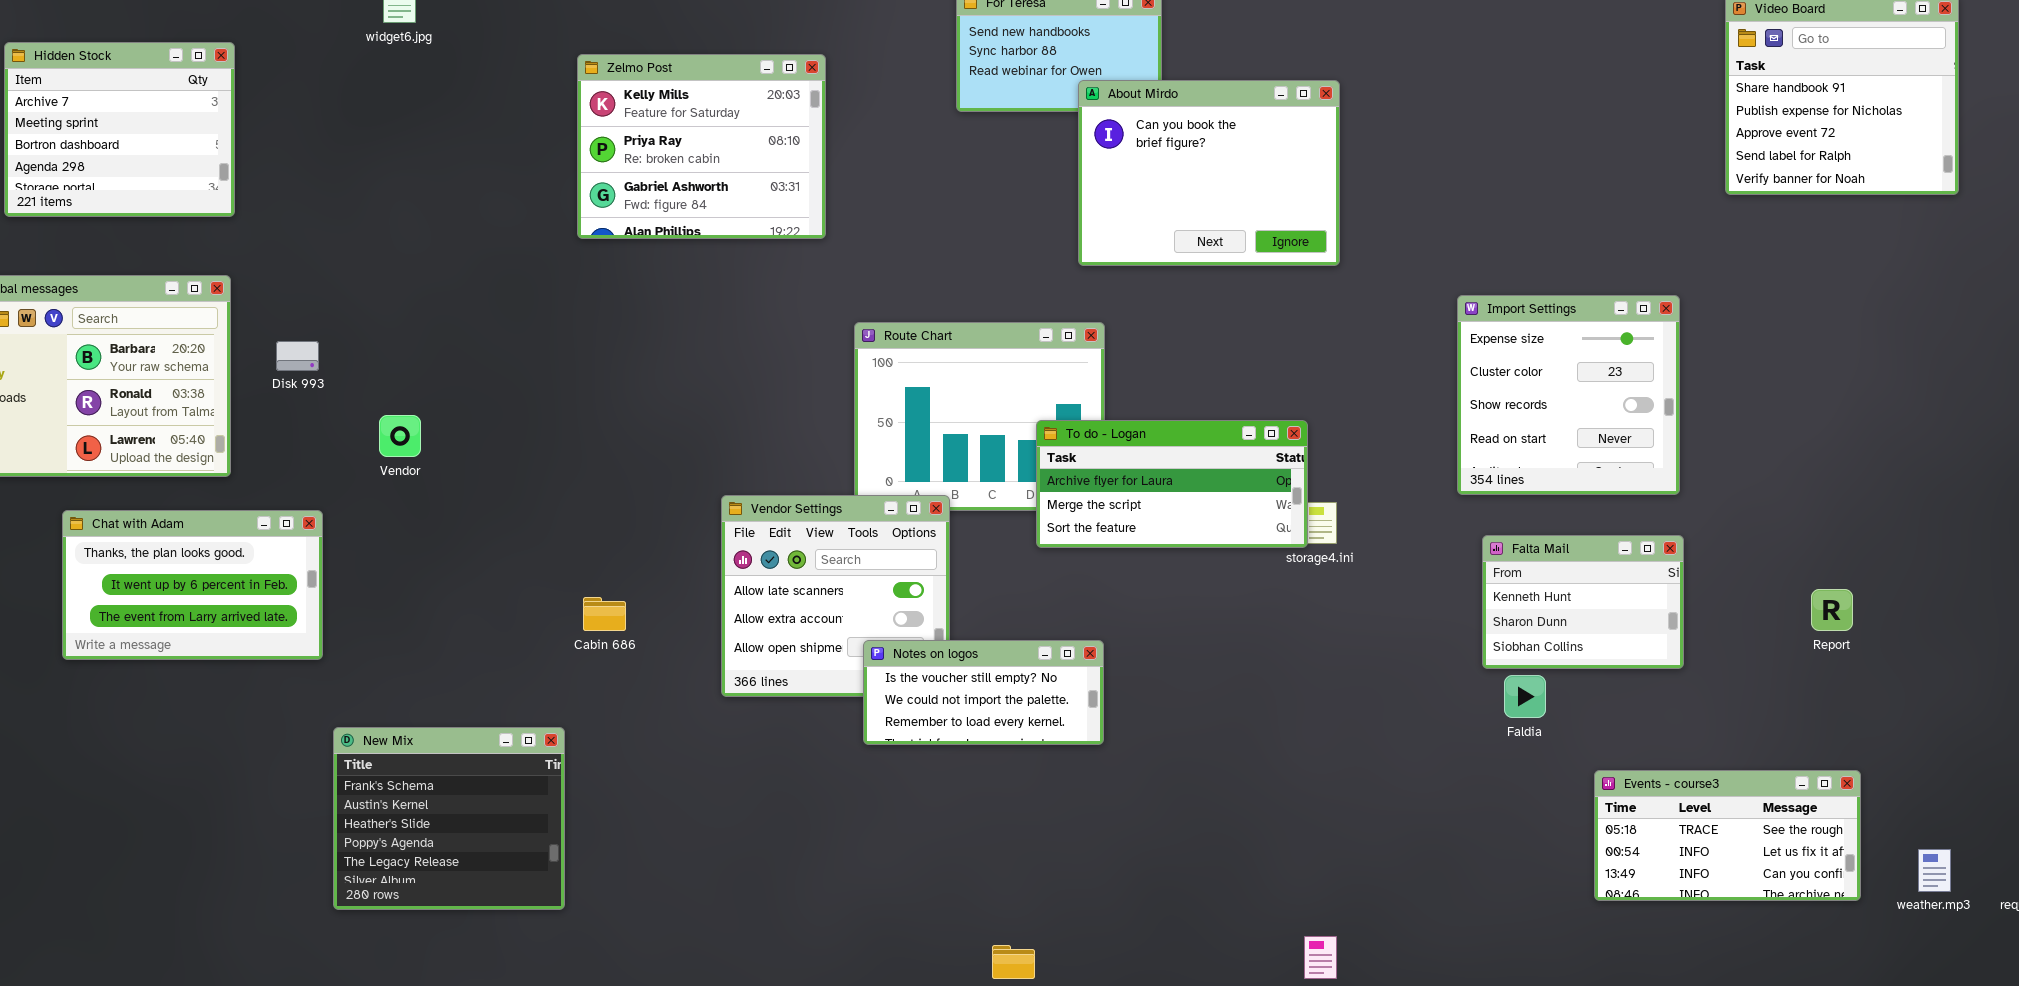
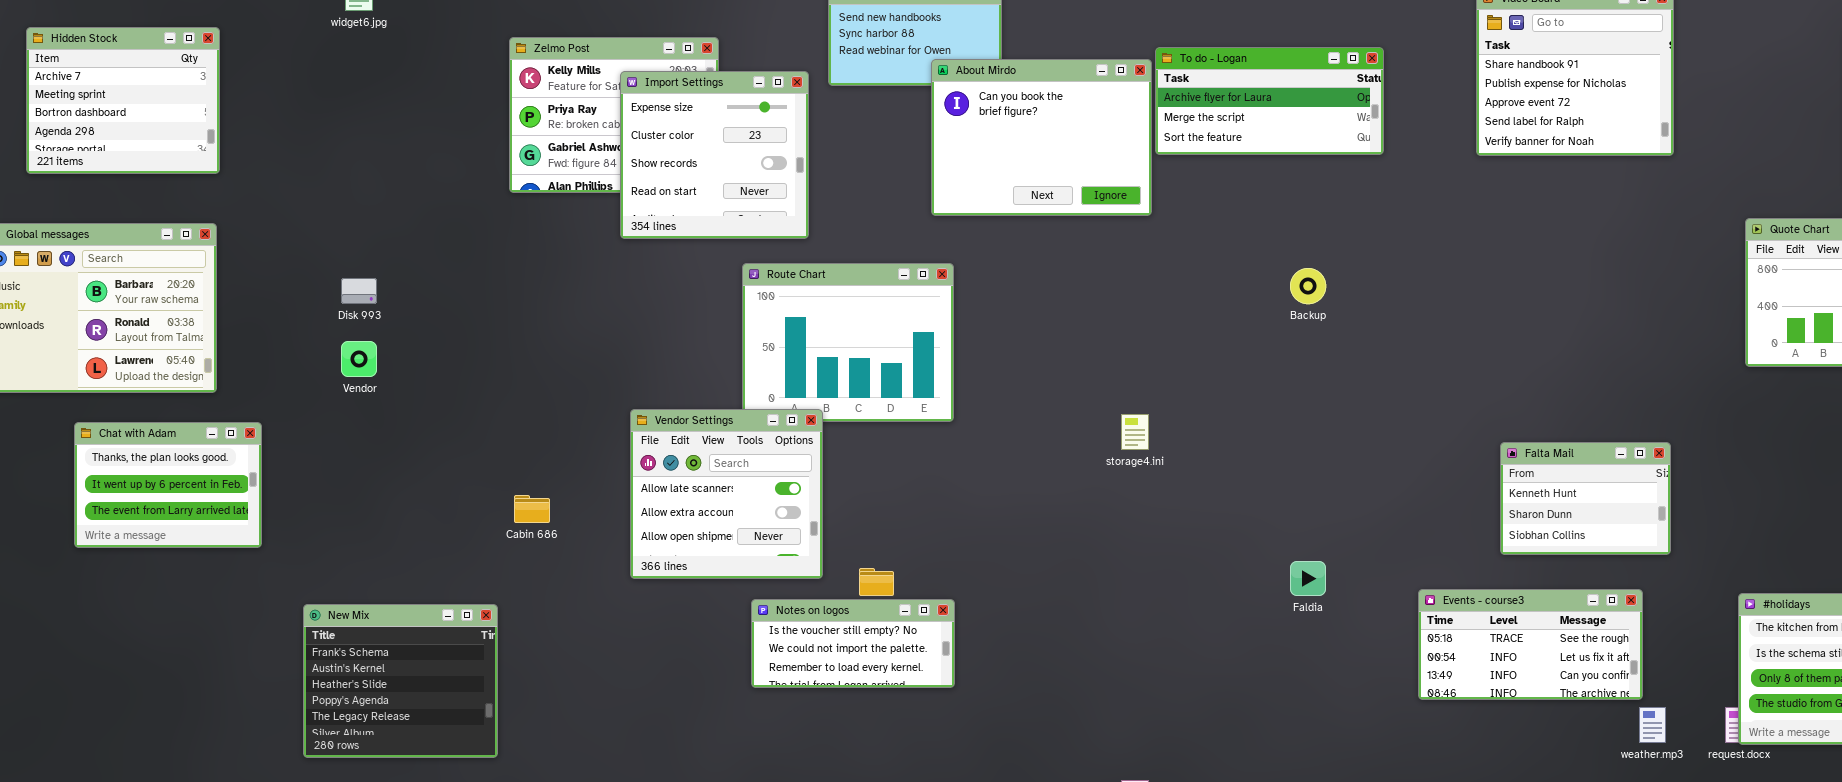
Import Settings: [1457,295,1680,495] -> [620,71,809,239], moved
Disk 993: [276,341,319,371] -> [341,278,377,304], moved
To do - Logan: [1036,420,1308,548] -> [1155,47,1384,155], moved
Chat with Adam: [62,510,323,660] -> [74,422,262,548], resized
Falta Mail: [1482,535,1684,669] -> [1500,442,1671,555], moved
Notes on logos: [863,640,1104,745] -> [751,599,955,688], moved
Events - course3: [1594,770,1861,901] -> [1418,589,1643,700], moved

